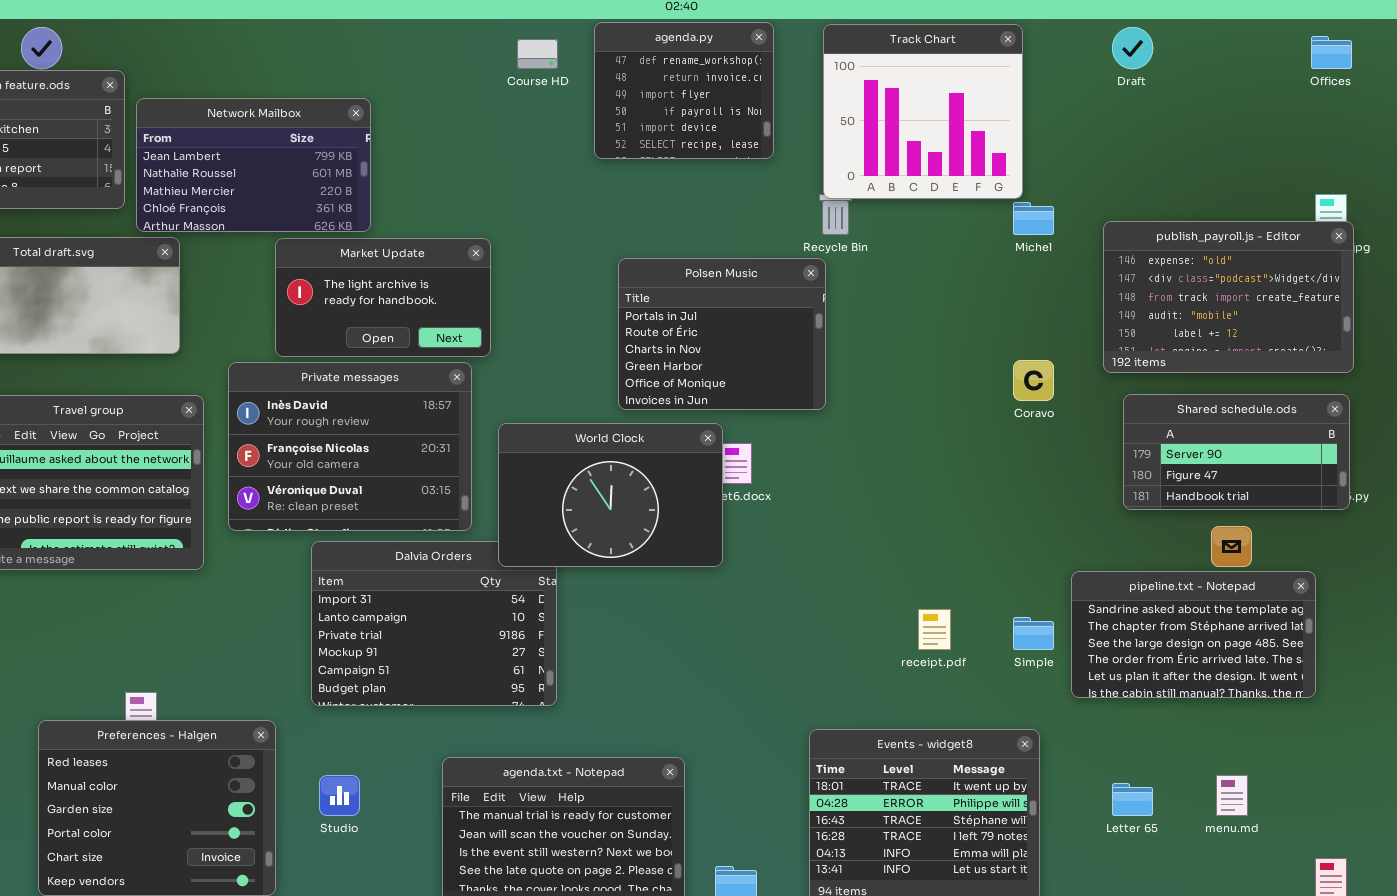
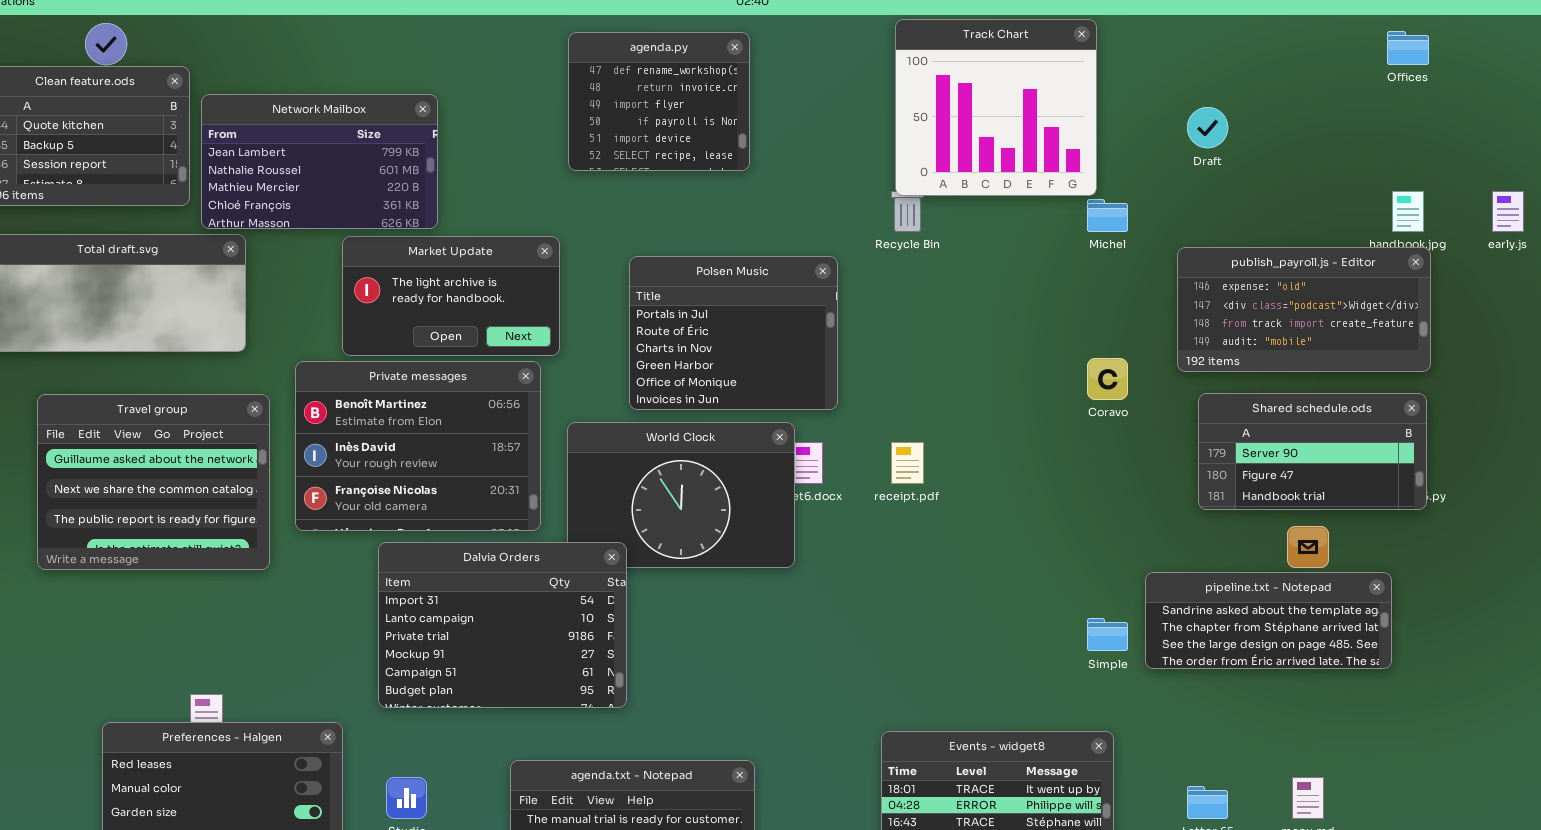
agenda.py: [594,22,774,159] -> [568,32,750,171], moved
Draft: [1112,27,1153,69] -> [1187,107,1228,148], moved
publish_payroll.js - Editor: [1103,221,1354,373] -> [1177,247,1431,372], resized
Polsen Music: [618,258,826,410] -> [629,256,838,410], moved
Private messages: [228,362,472,531] -> [295,361,541,531], scrolled up 1 row
Dalvia Orders: [311,541,557,706] -> [378,542,627,708], raised
pipeline.txt - Notepad: [1071,571,1316,698] -> [1145,572,1392,669], resized
receipt.pdf: [918,609,951,650] -> [891,442,924,484], moved

